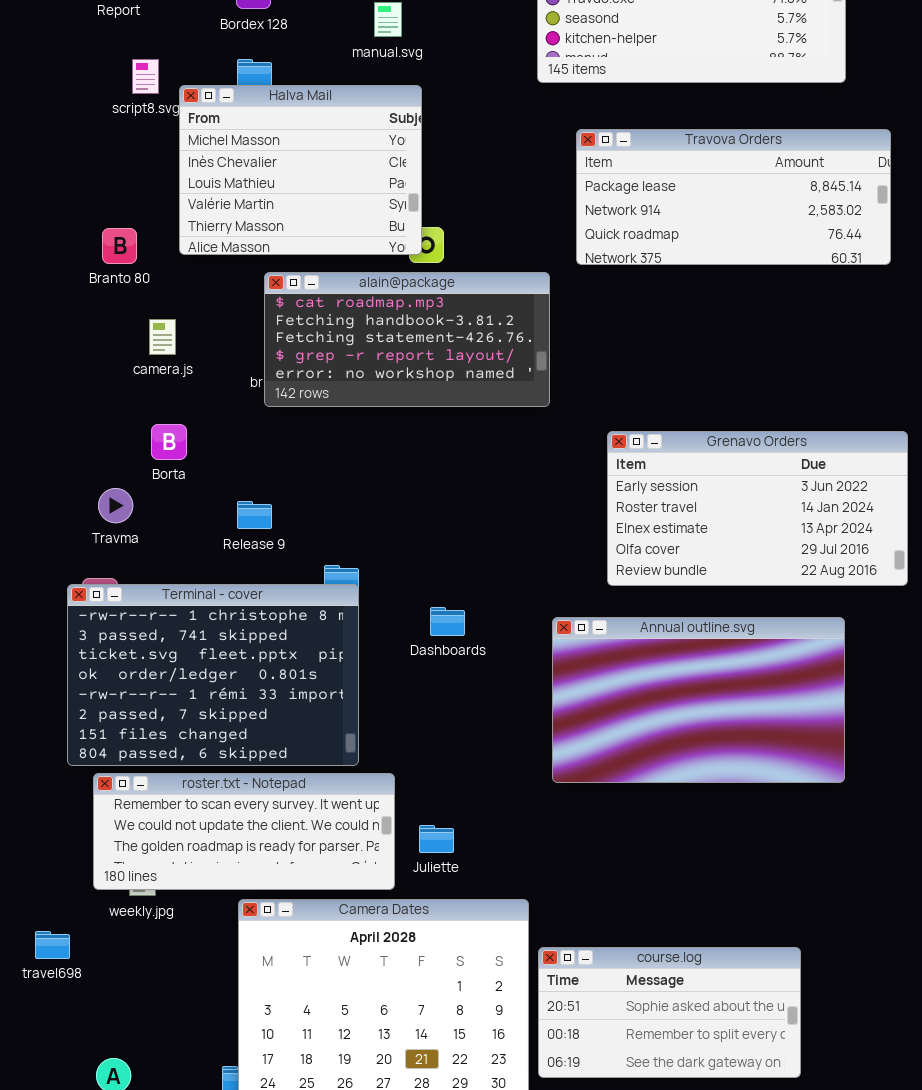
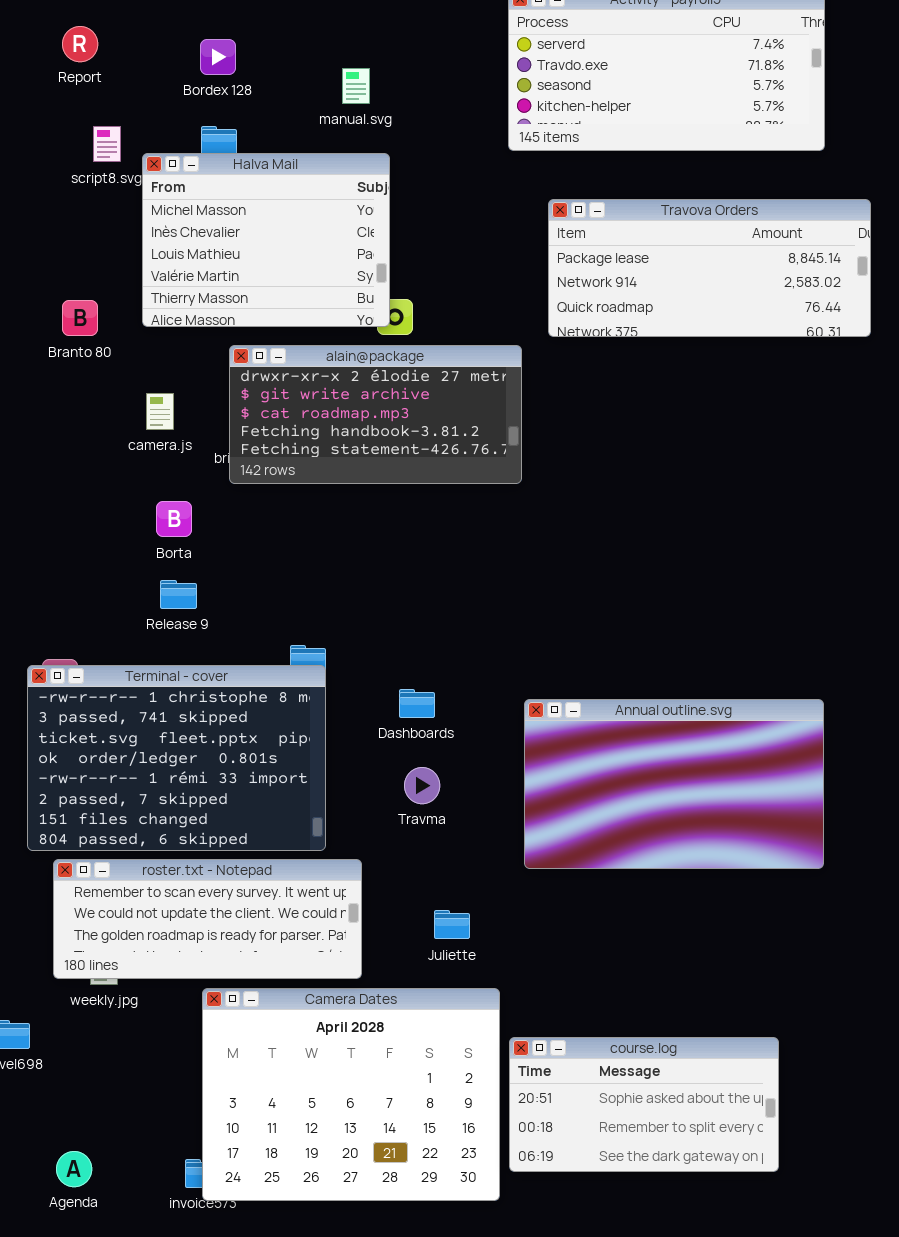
alain@package: [264,272,550,407] -> [229,345,522,484], scrolled up 2 rows
camera.js: [149,319,176,355] -> [146,393,174,430], moved
Borta: [151,424,187,460] -> [156,501,192,537], moved
Grenavo Orders: [607,431,908,586] -> none, closed
Travma: [98,488,133,523] -> [404,767,440,804], moved
Release 9: [237,501,272,529] -> [160,580,197,609], moved
Juliette: [419,825,454,853] -> [434,910,470,939], moved

